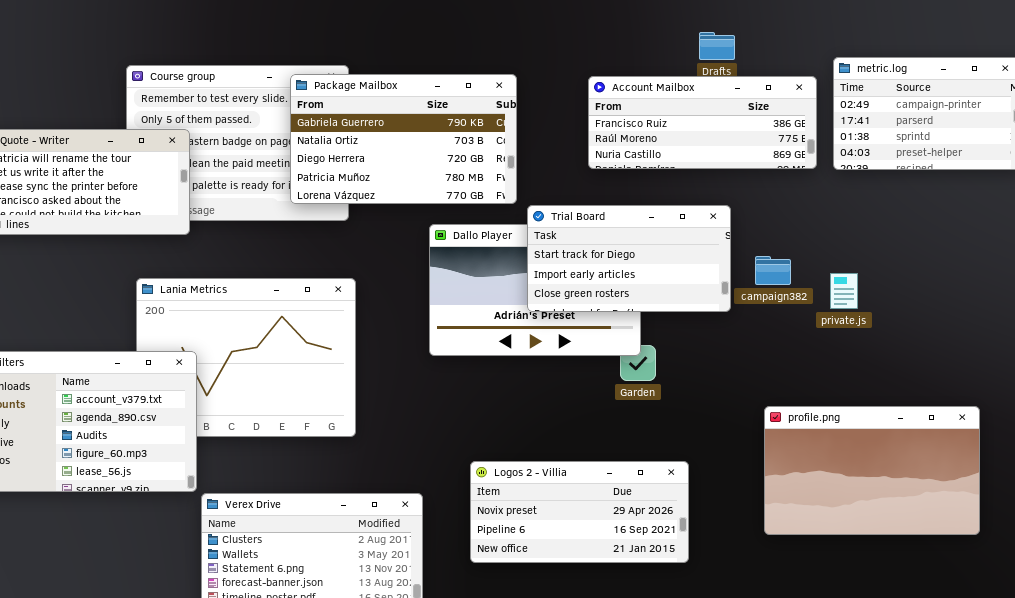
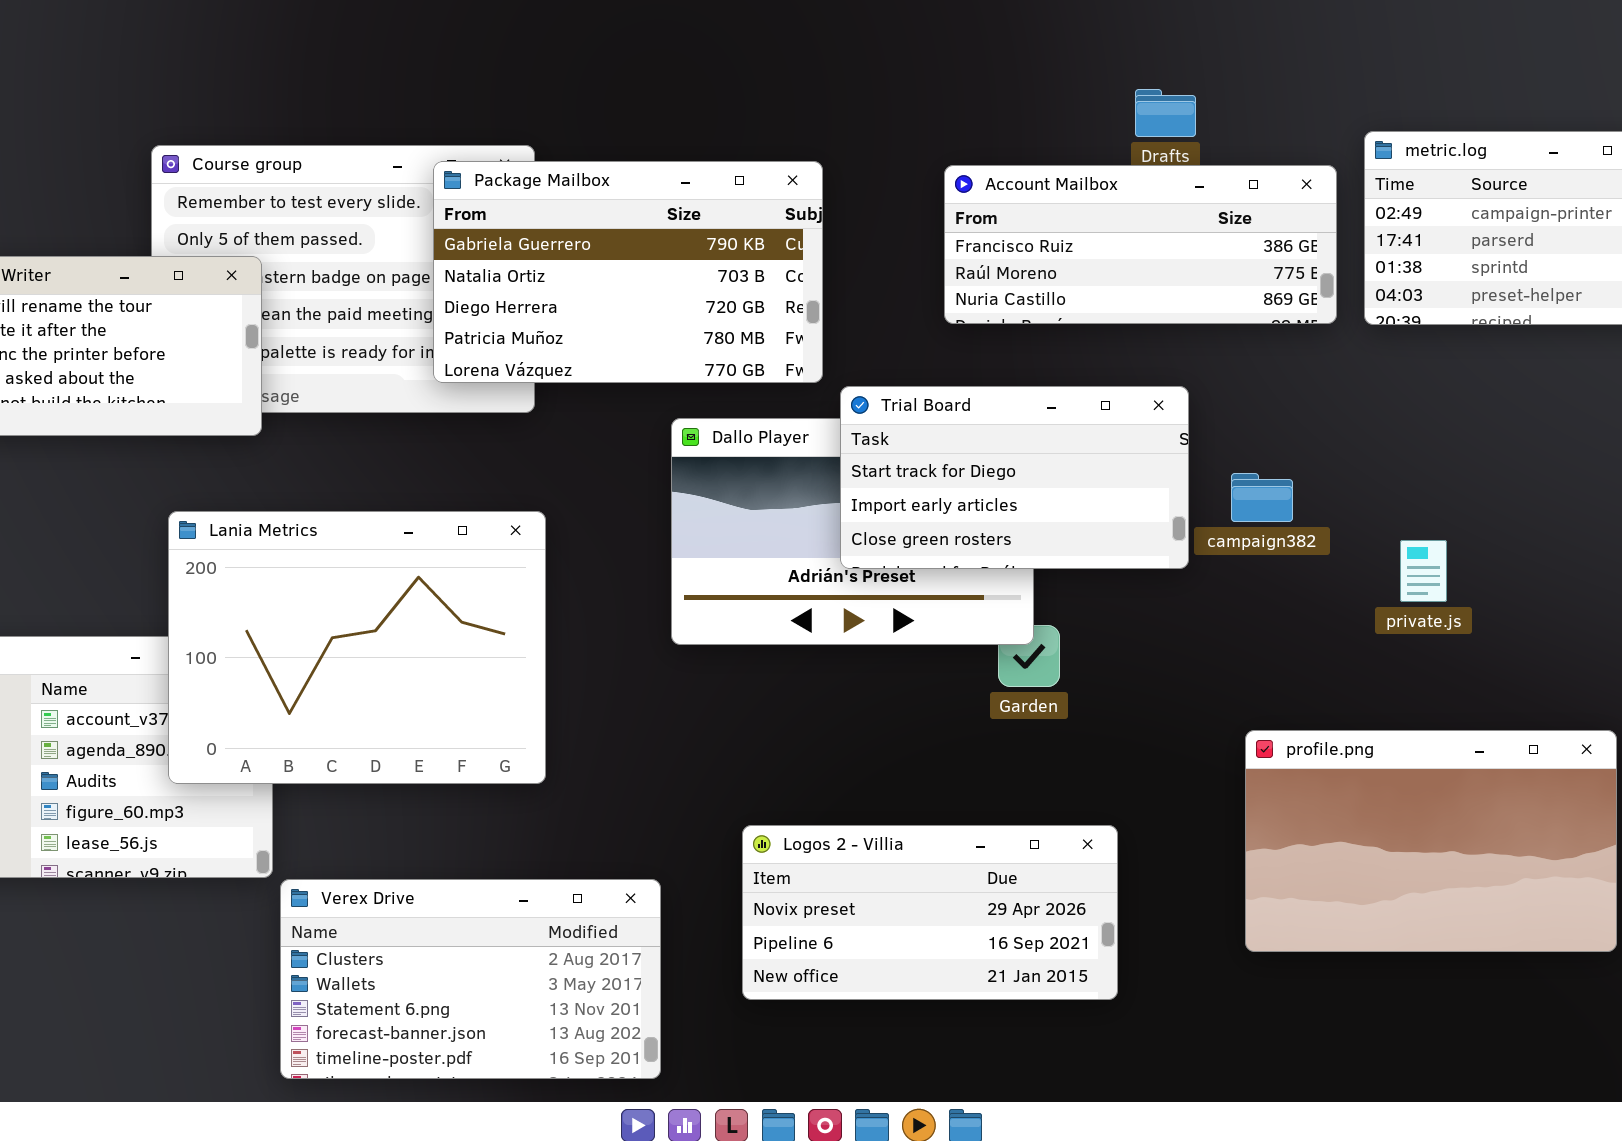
private.js: [830,273,858,309] -> [1400,540,1447,602], moved
Lania Metrics: [136,278,356,437] -> [168,511,546,784], raised

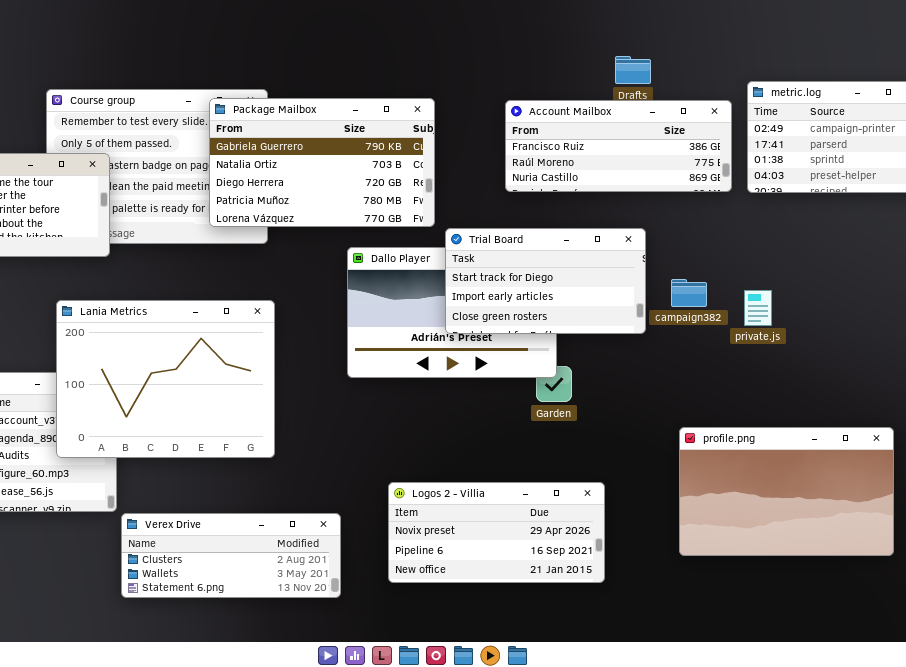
private.js: [1400,540,1447,602] -> [744,290,772,326], moved
Verex Drive: [280,879,661,1079] -> [121,513,341,598], resized

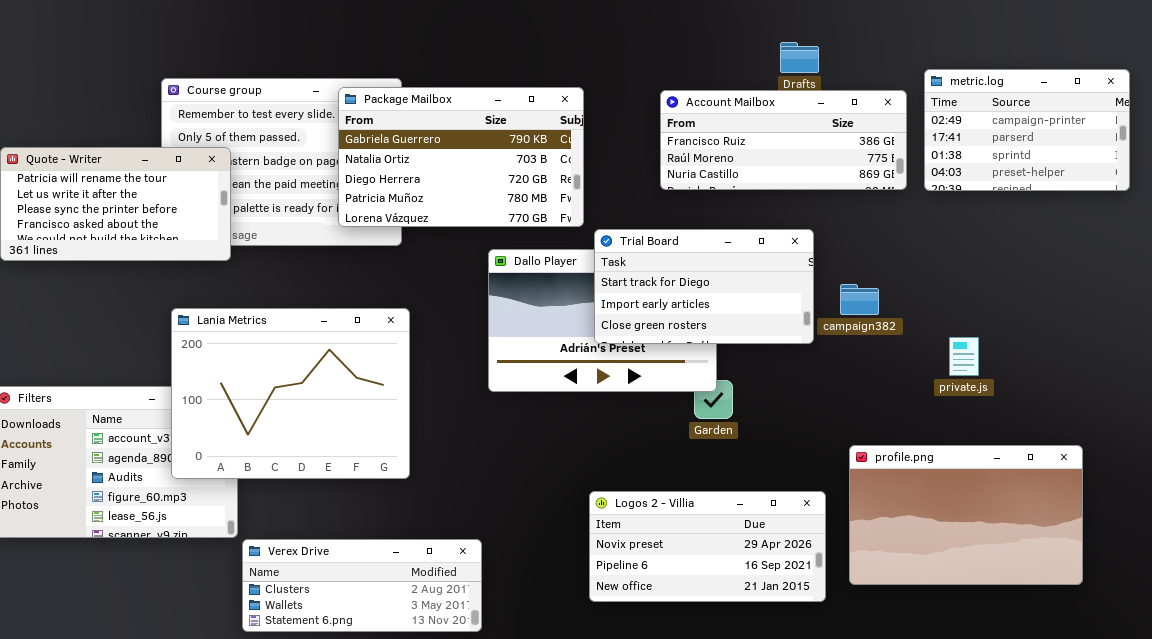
private.js: [744,290,772,326] -> [949,337,979,376], moved
Logos 2 - Villia: [388,482,605,583] -> [589,491,826,602], moved

